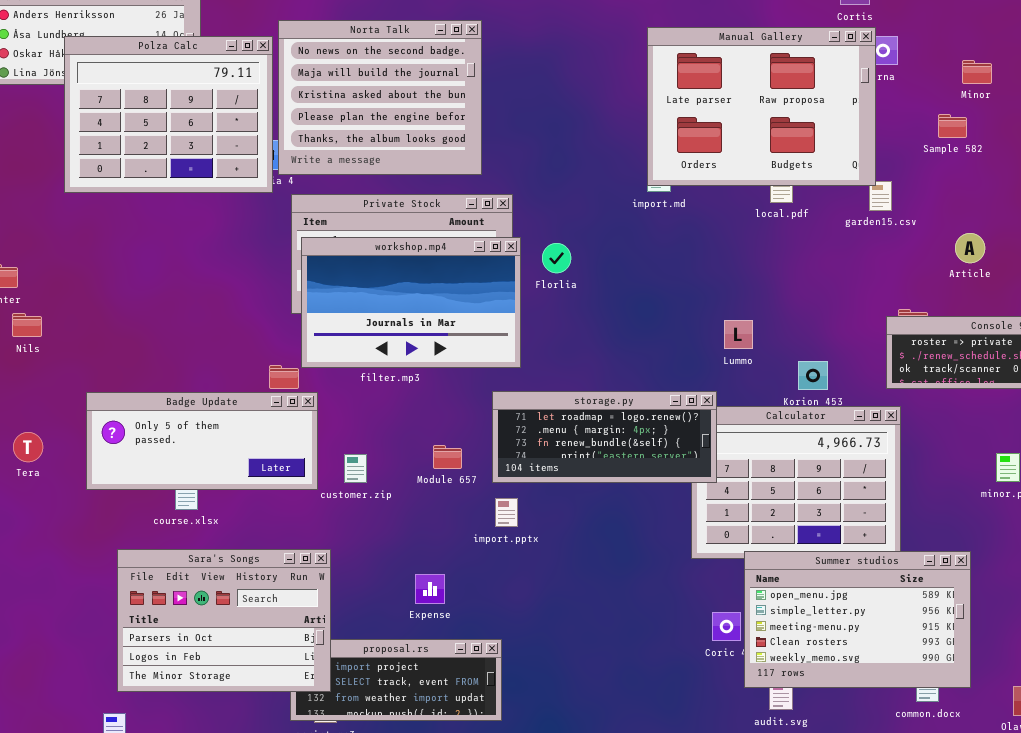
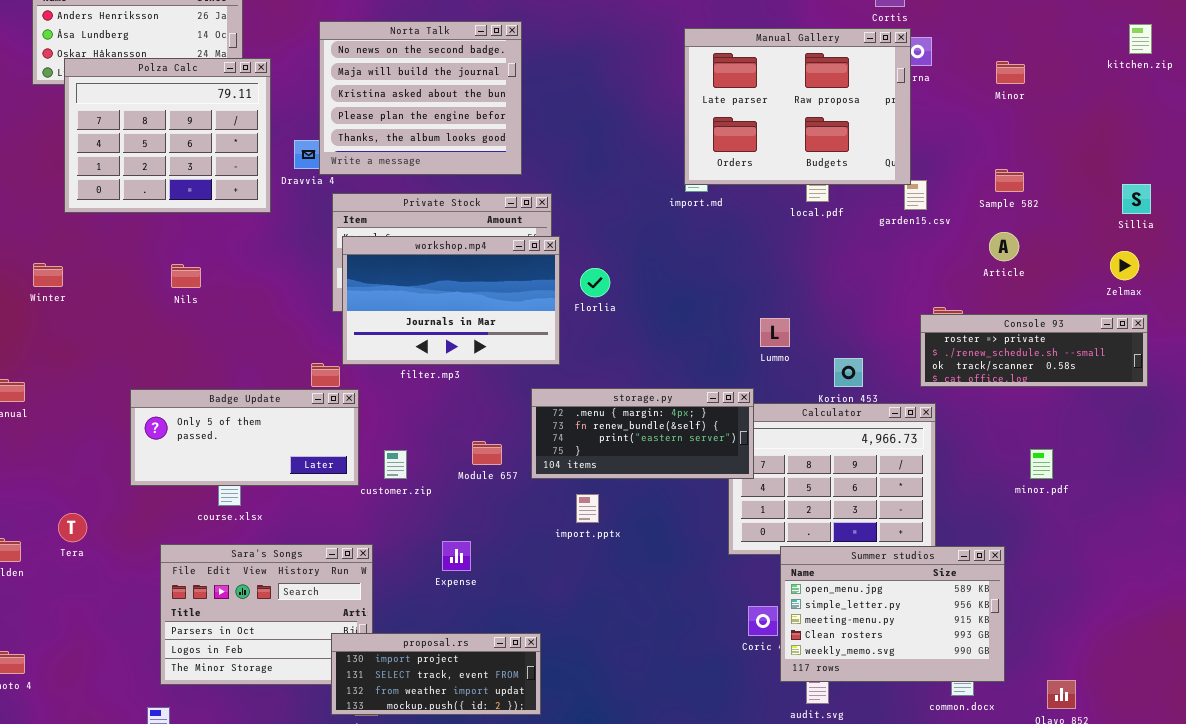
Polza Calc: [64,36,273,193] -> [64,58,271,213], moved
Sample 582: [938,114,967,138] -> [995,169,1024,192], moved
Florlia: [542,243,571,273] -> [580,268,610,297], moved
Nils: [12,313,42,337] -> [171,264,201,288], moved
storage.py: [492,391,717,483] -> [531,388,754,479], scrolled down 1 row
Tera: [13,432,43,462] -> [58,513,87,542], moved
import.pptx: [495,498,518,527] -> [576,494,599,523], moved
Expense: [415,574,445,604] -> [442,541,471,571], moved
proposal.rs: [290,639,502,721] -> [331,633,541,715], raised

